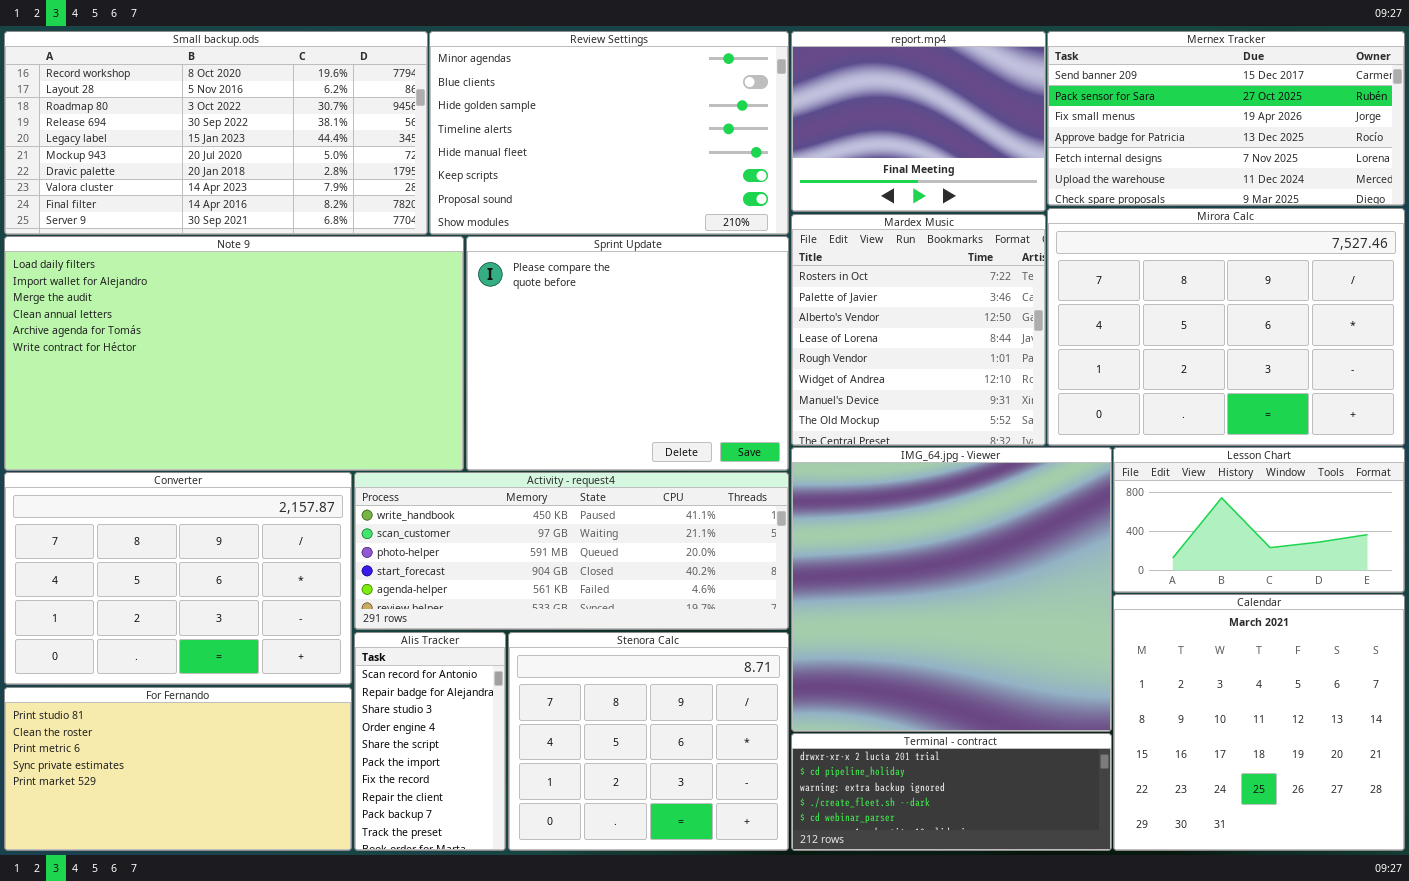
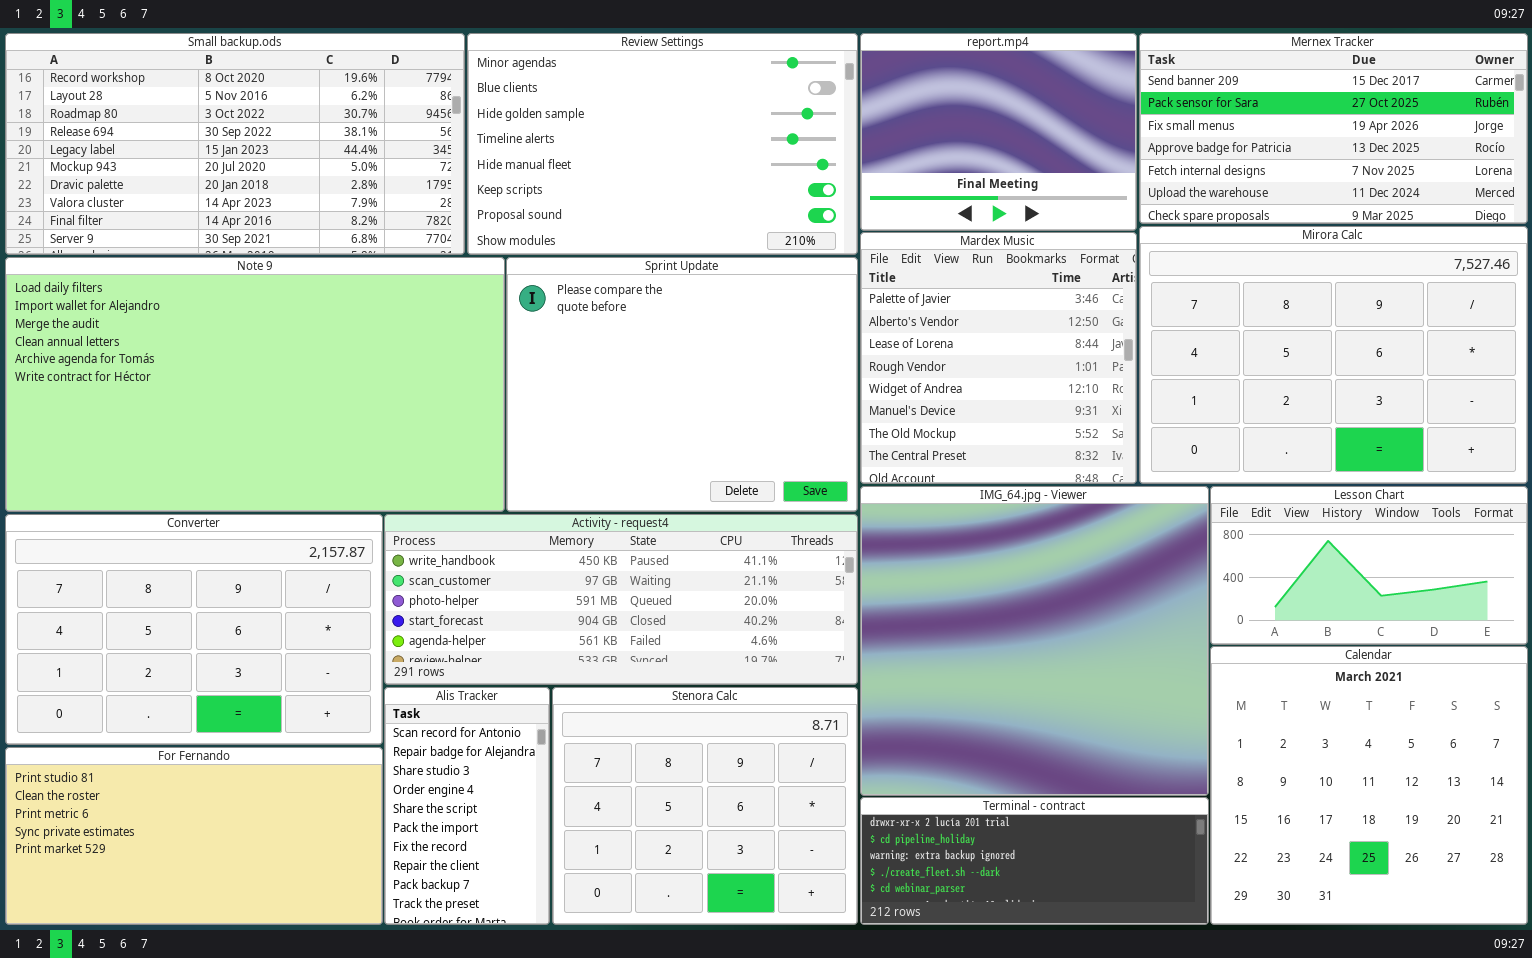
Mardex Music: [791,214,1046,446] -> [860,232,1137,484], scrolled down 1 row

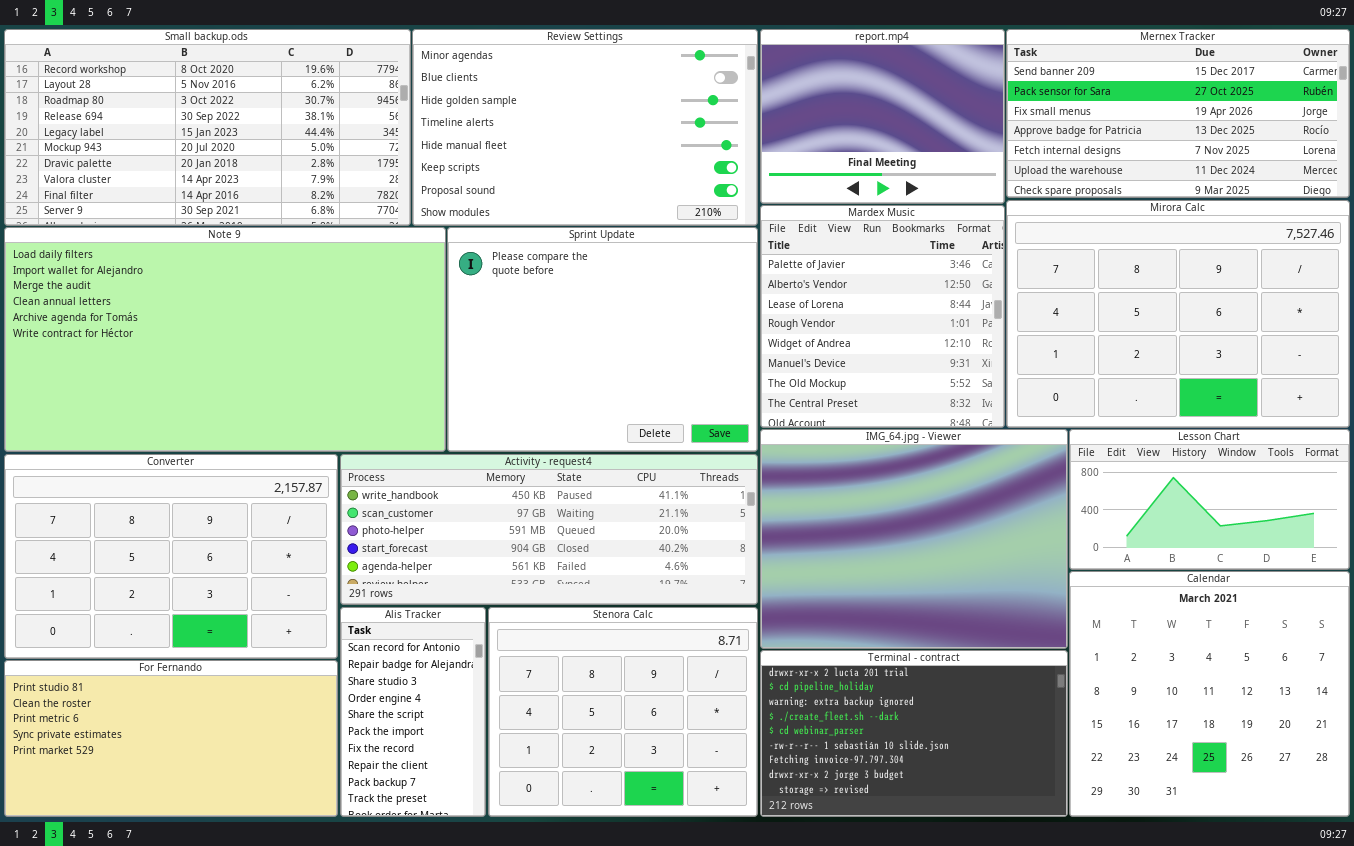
IMG_64.jpg - Viewer: [860,486,1209,796] -> [760,429,1068,649], resized
Terminal - contract: [860,797,1209,925] -> [760,650,1068,817], resized

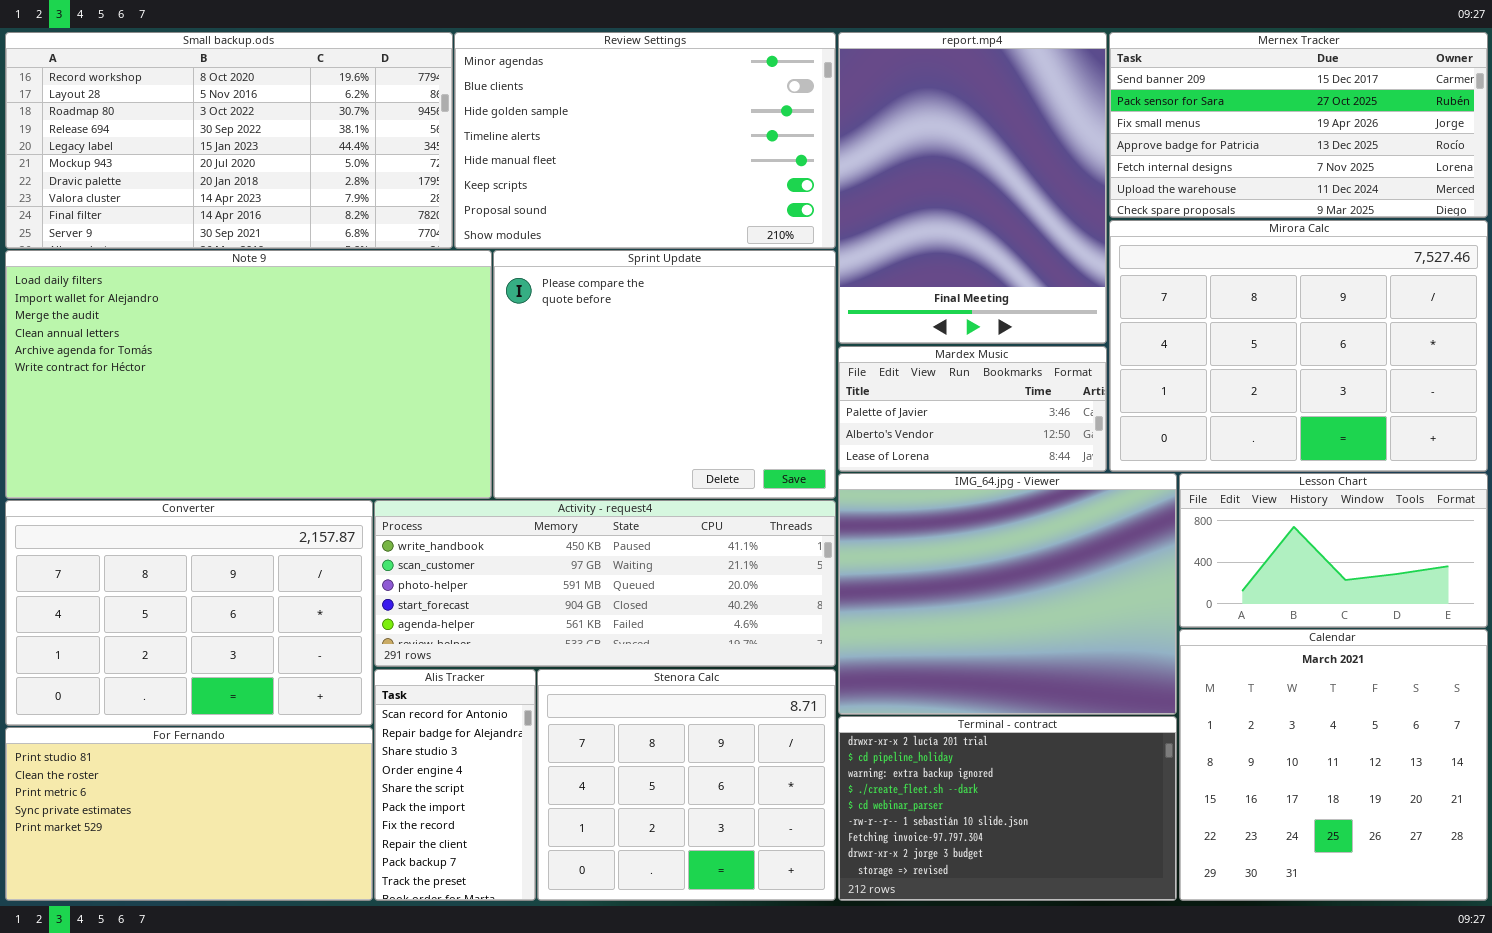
report.mp4: [760,29,1005,204] -> [838,32,1107,344], resized
Mardex Music: [760,205,1005,428] -> [838,346,1107,472], resized

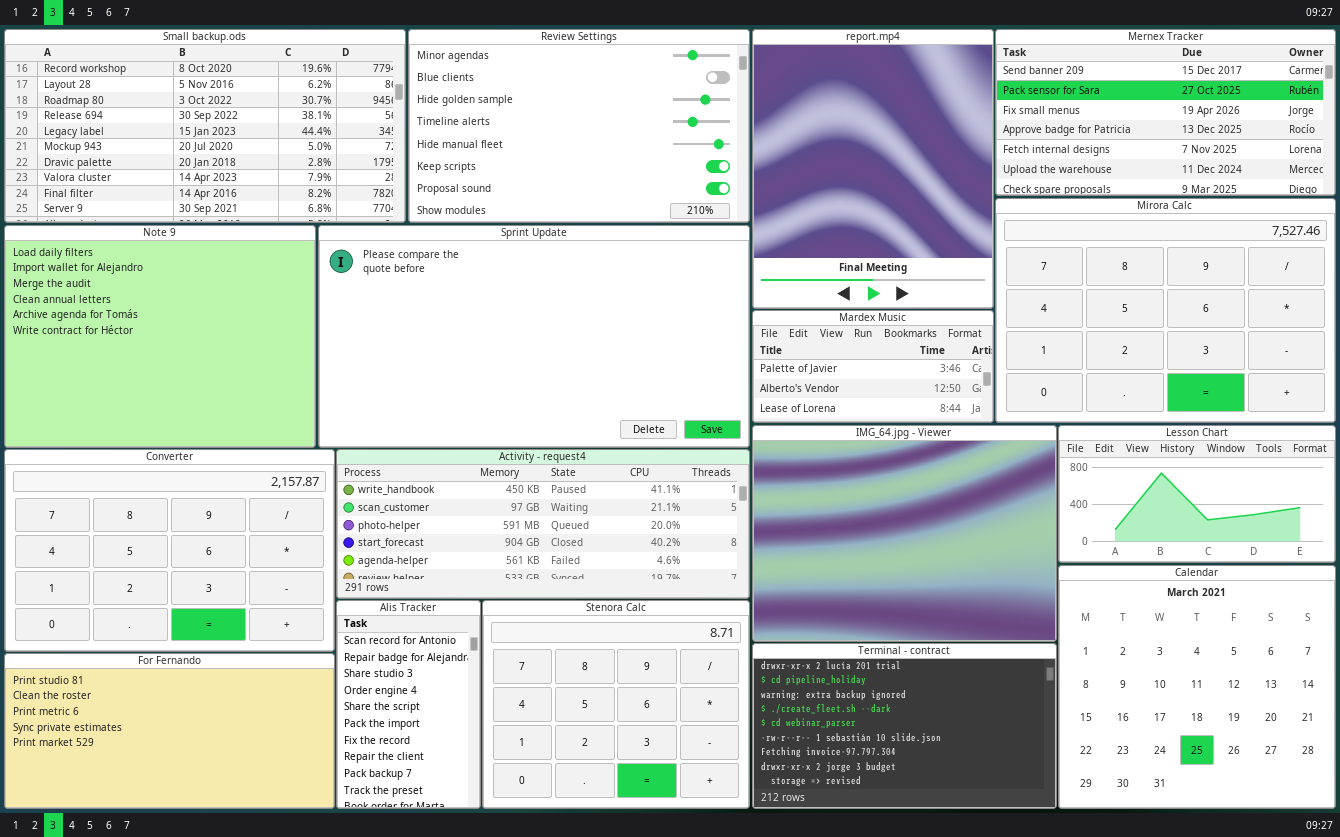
Note 9: [5,250,492,499] -> [4,225,316,448], resized
Sprint Update: [493,250,836,499] -> [318,225,750,448], resized

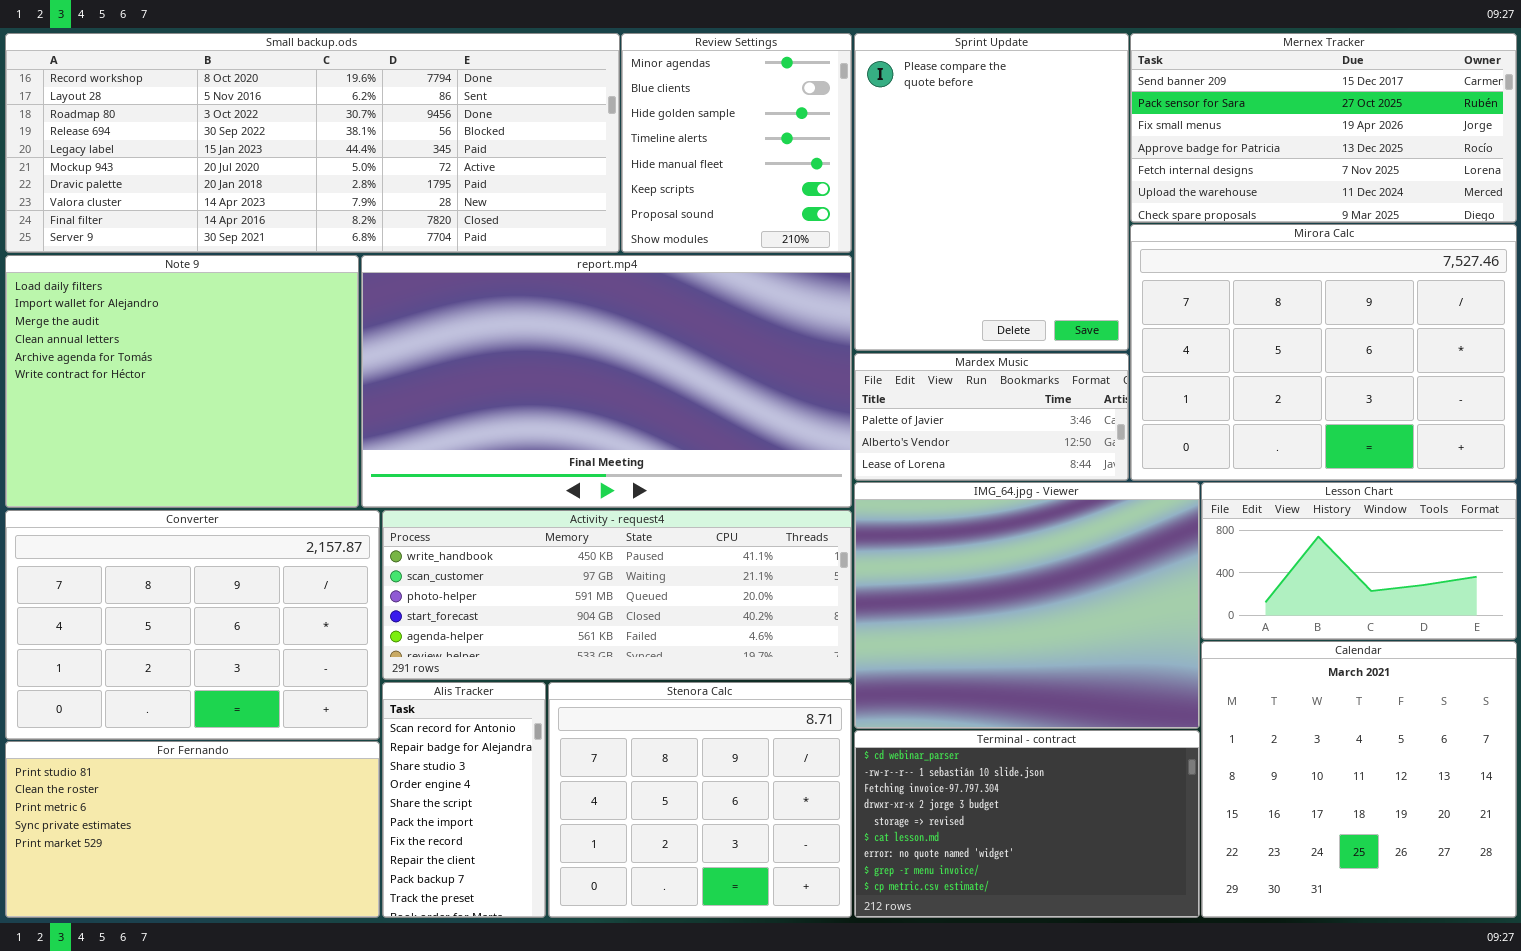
Small backup.ods: [4,29,406,223] -> [5,33,620,253], resized
Review Settings: [408,29,750,223] -> [621,33,852,253], resized
report.mp4: [752,29,994,309] -> [361,255,852,508], moved, resized
Sprint Update: [318,225,750,448] -> [854,33,1129,351], moved, resized
Terminal - contract: [752,643,1057,809] -> [854,730,1200,918], scrolled down 4 rows

